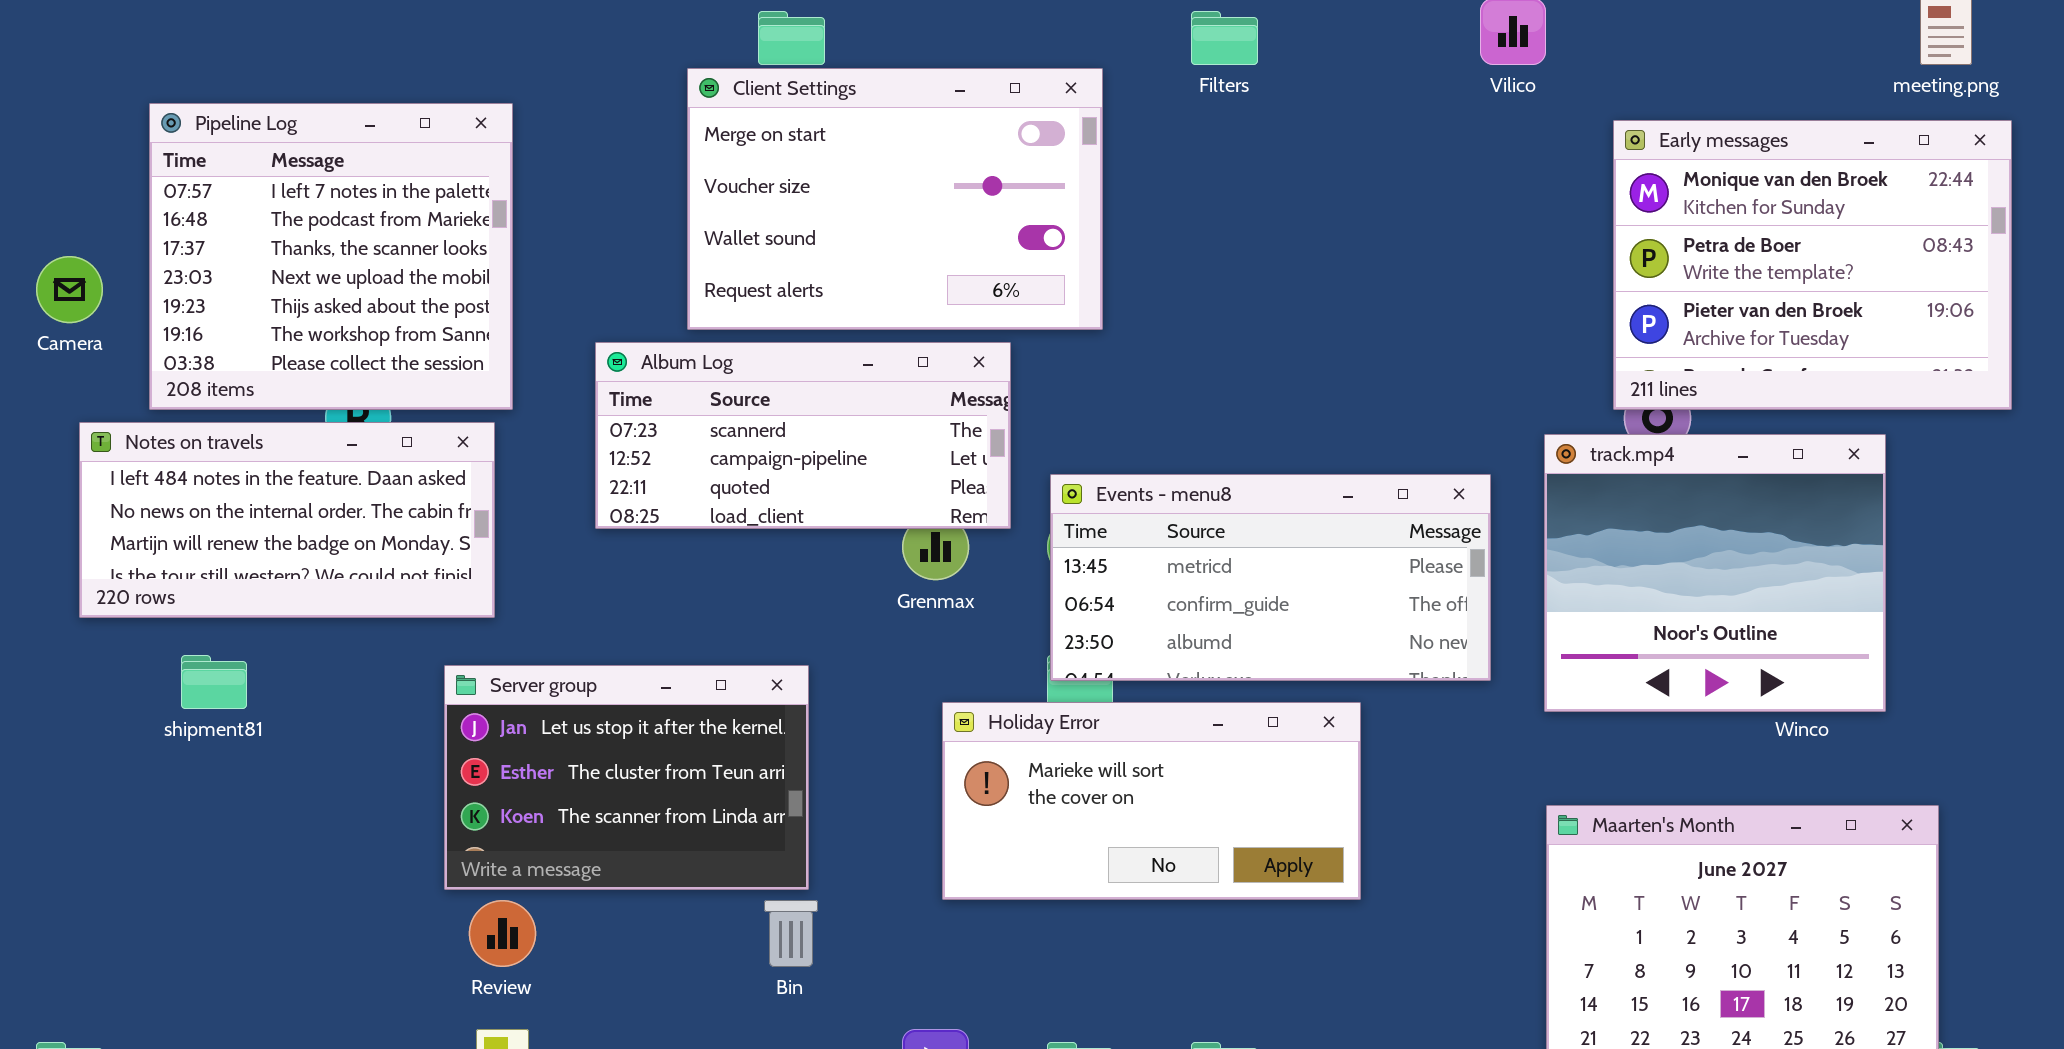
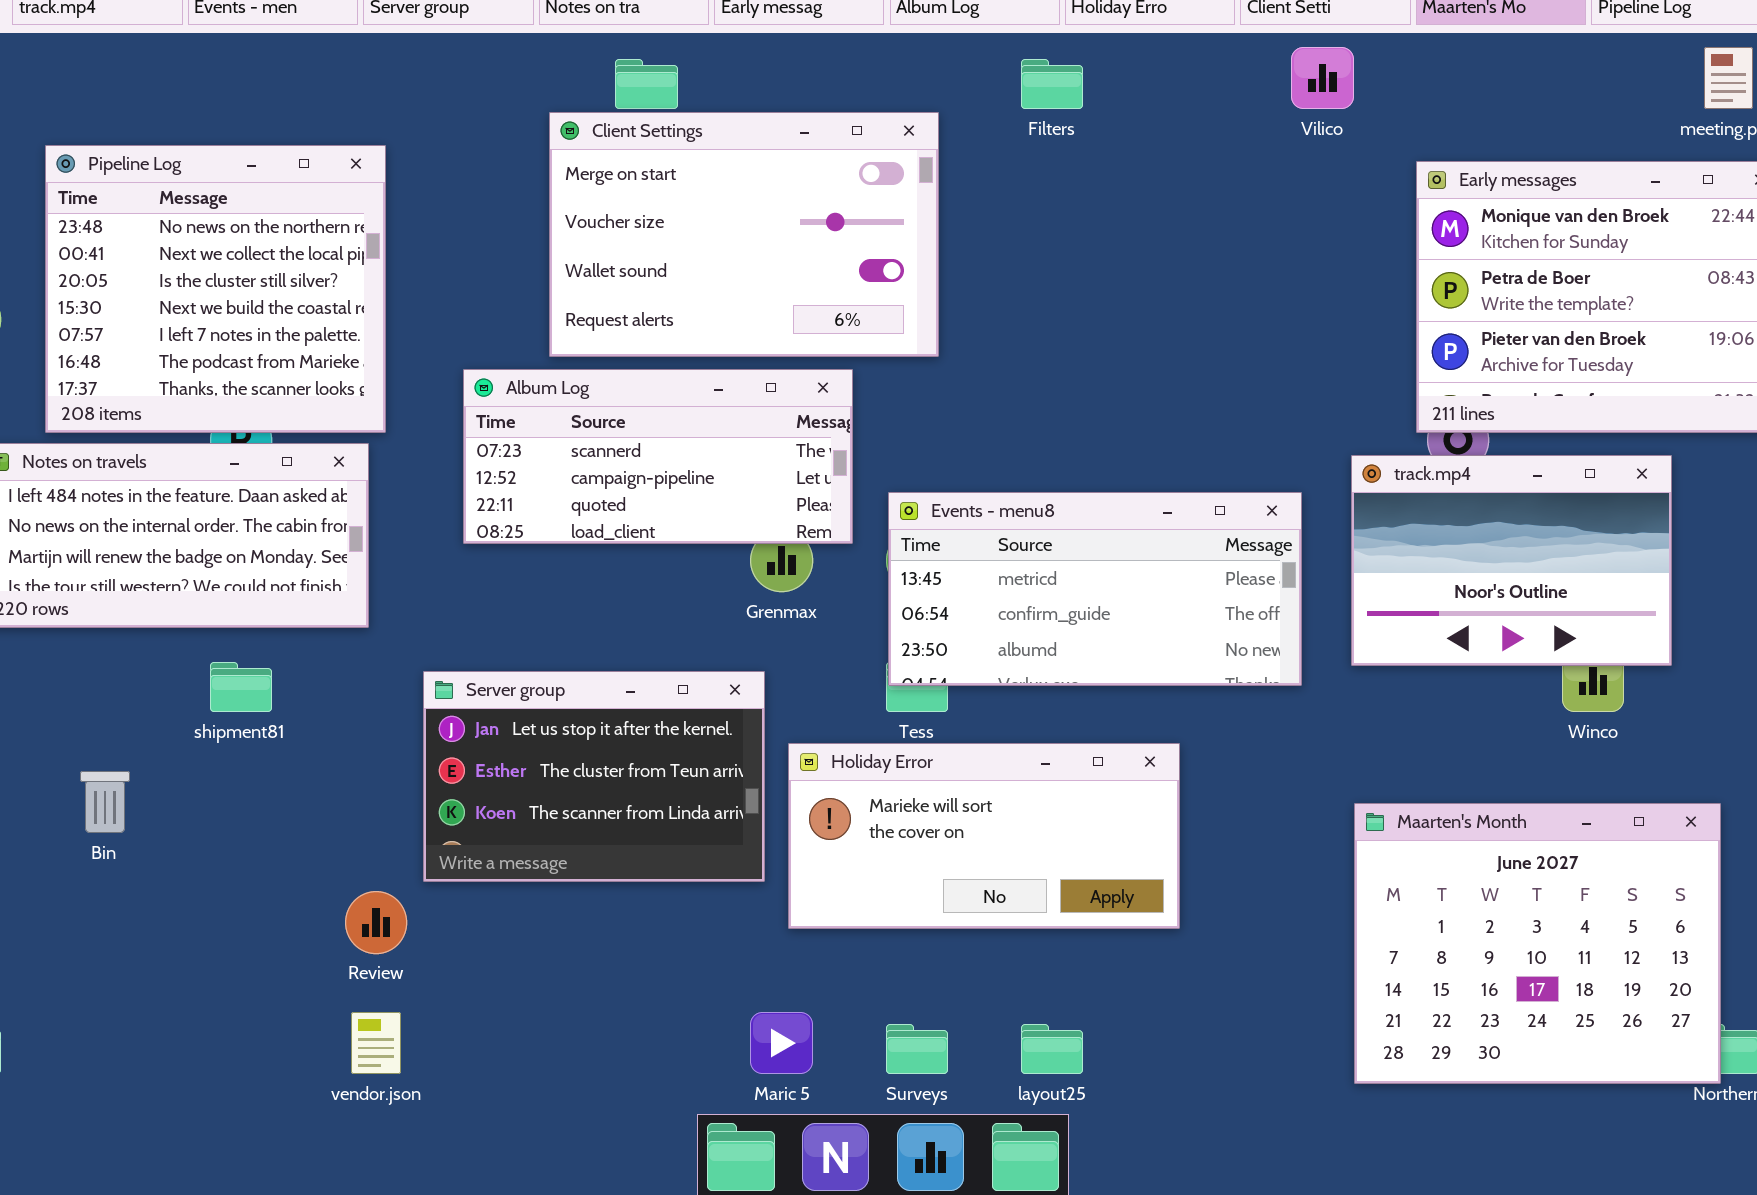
Pipeline Log: [149,103,513,410] -> [45,145,386,433], scrolled up 4 rows
track.mp4: [1544,434,1886,712] -> [1351,455,1672,666], resized
shipment81: [181,655,247,709] -> [210,662,272,712], moved
Server group: [444,665,809,890] -> [423,671,765,882], moved
Holiday Error: [942,702,1361,900] -> [788,743,1180,929], moved
Bin: [764,900,818,967] -> [80,771,130,833], moved

